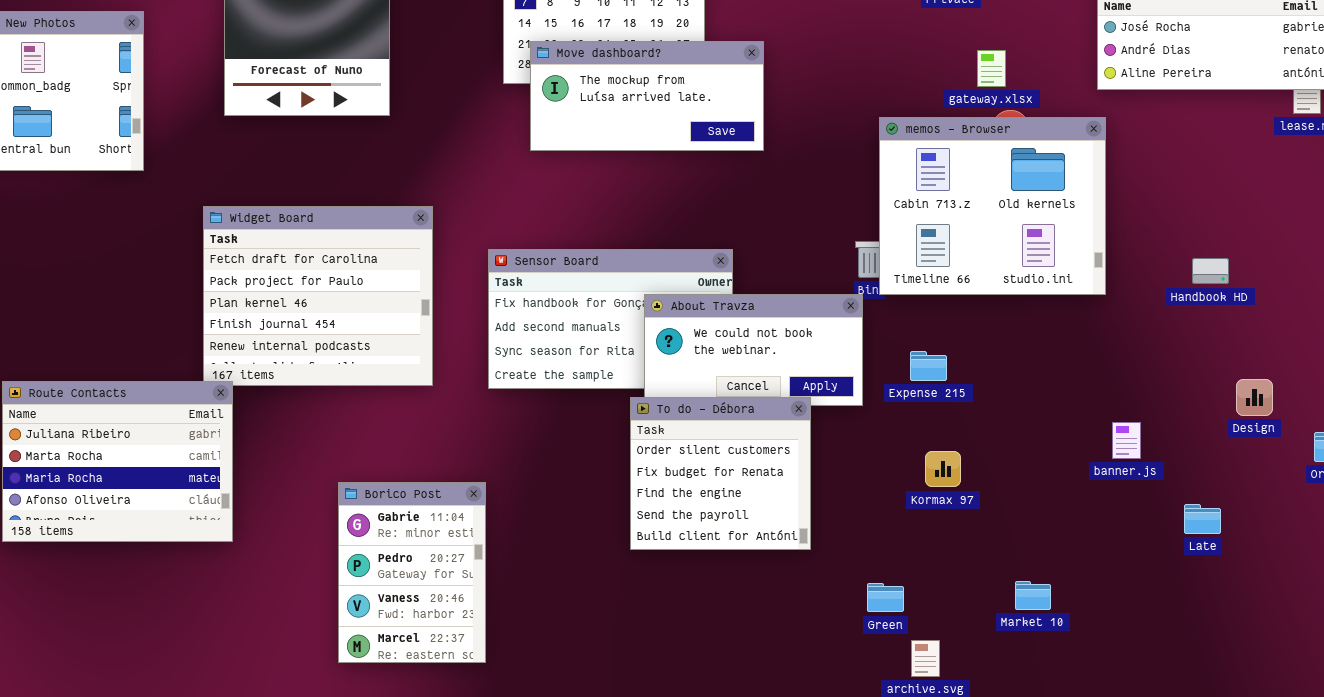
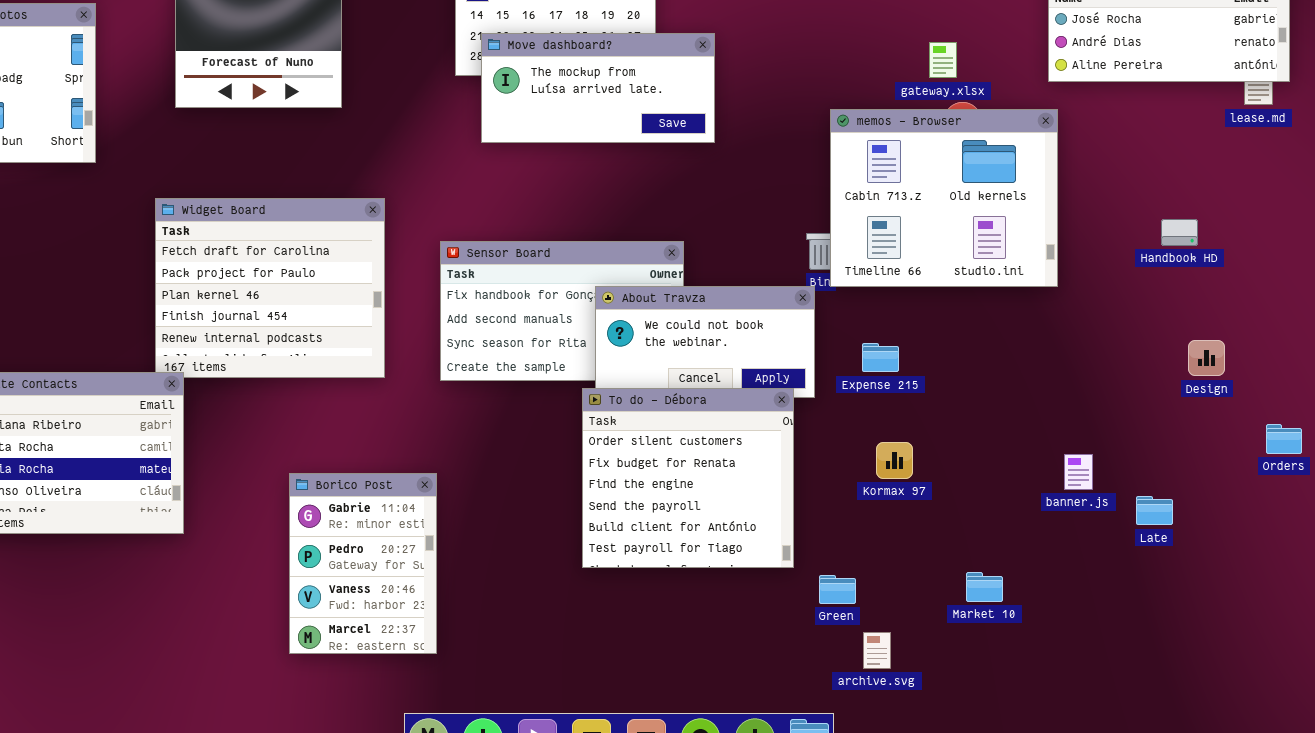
Handbook HD: [1192,258,1229,284] -> [1161,219,1198,246], moved
Design: [1236,379,1273,416] -> [1188,340,1225,376], moved
To do - Débora: [630,397,811,550] -> [582,388,794,568], resized
banner.js: [1112,422,1141,459] -> [1064,454,1093,490], moved

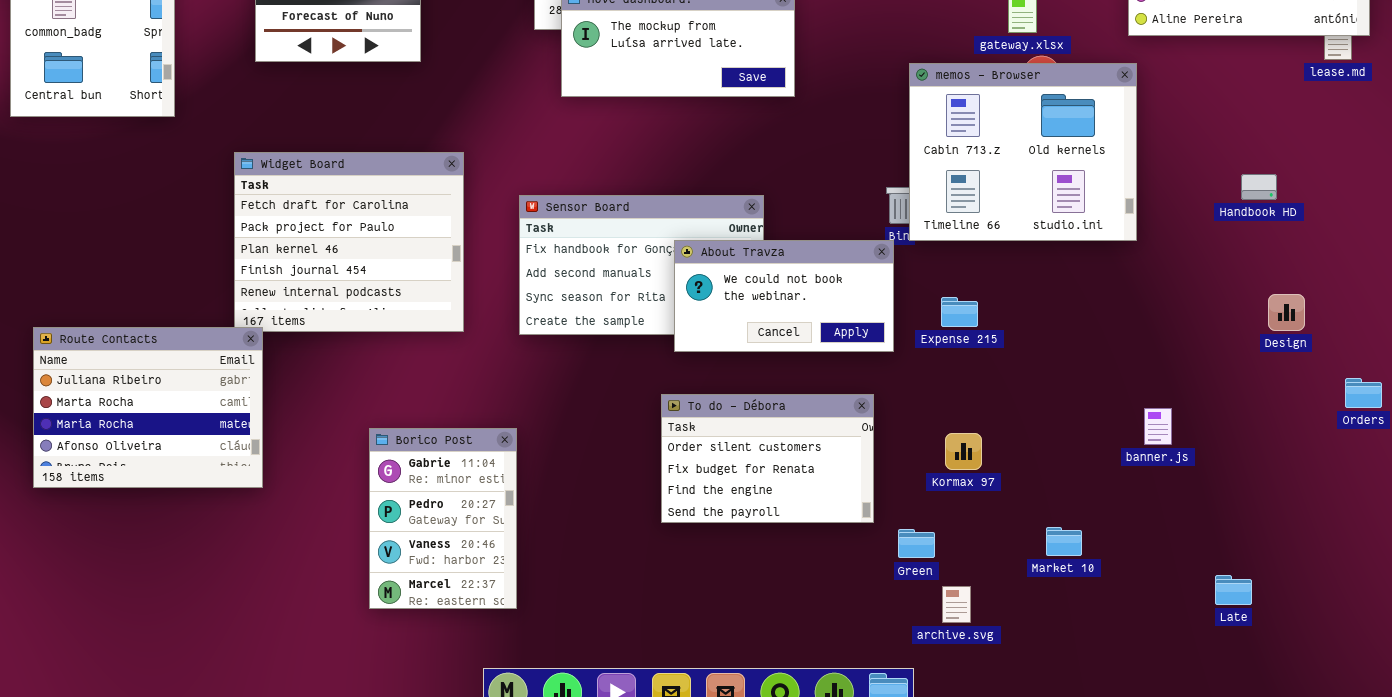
To do - Débora: [582,388,794,568] -> [661,394,874,523], resized
Kormax 97: [876,442,913,479] -> [945,433,982,470], moved
Late: [1136,496,1173,525] -> [1215,575,1252,605], moved

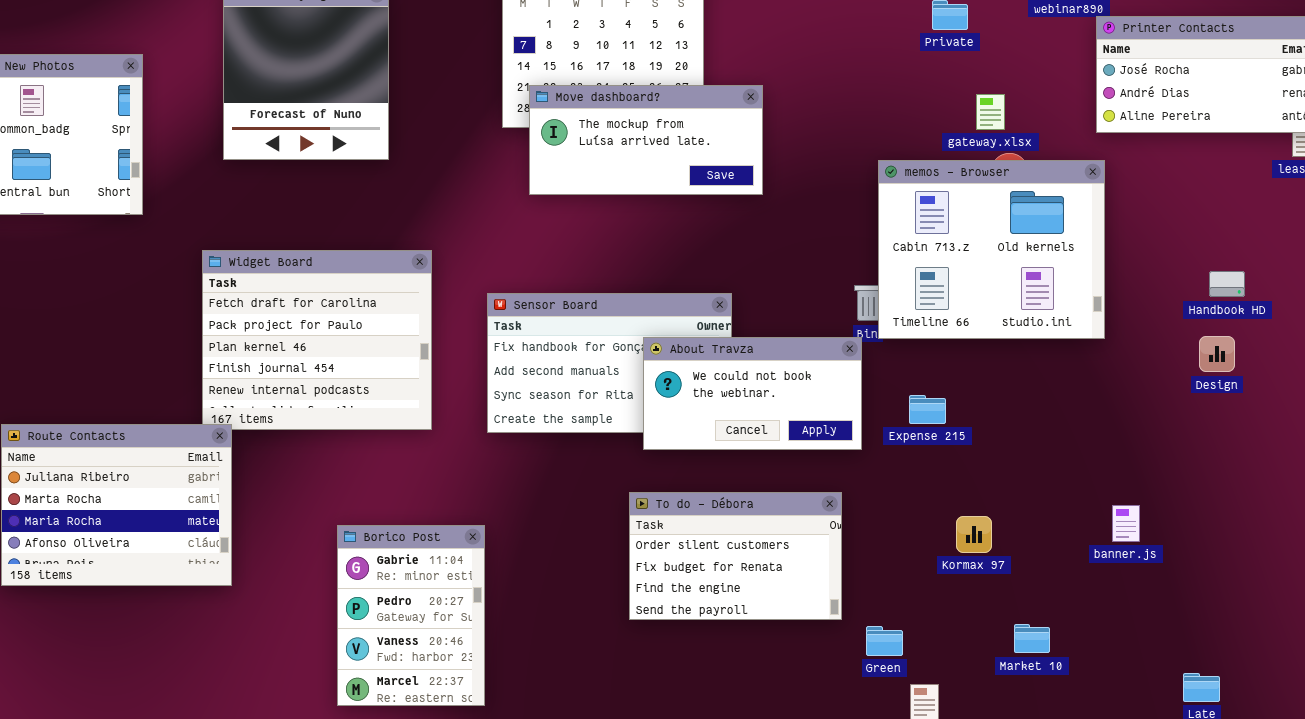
Design: [1268,294,1305,331] -> [1199,336,1235,372], moved
Kormax 97: [945,433,982,470] -> [956,516,992,553], moved

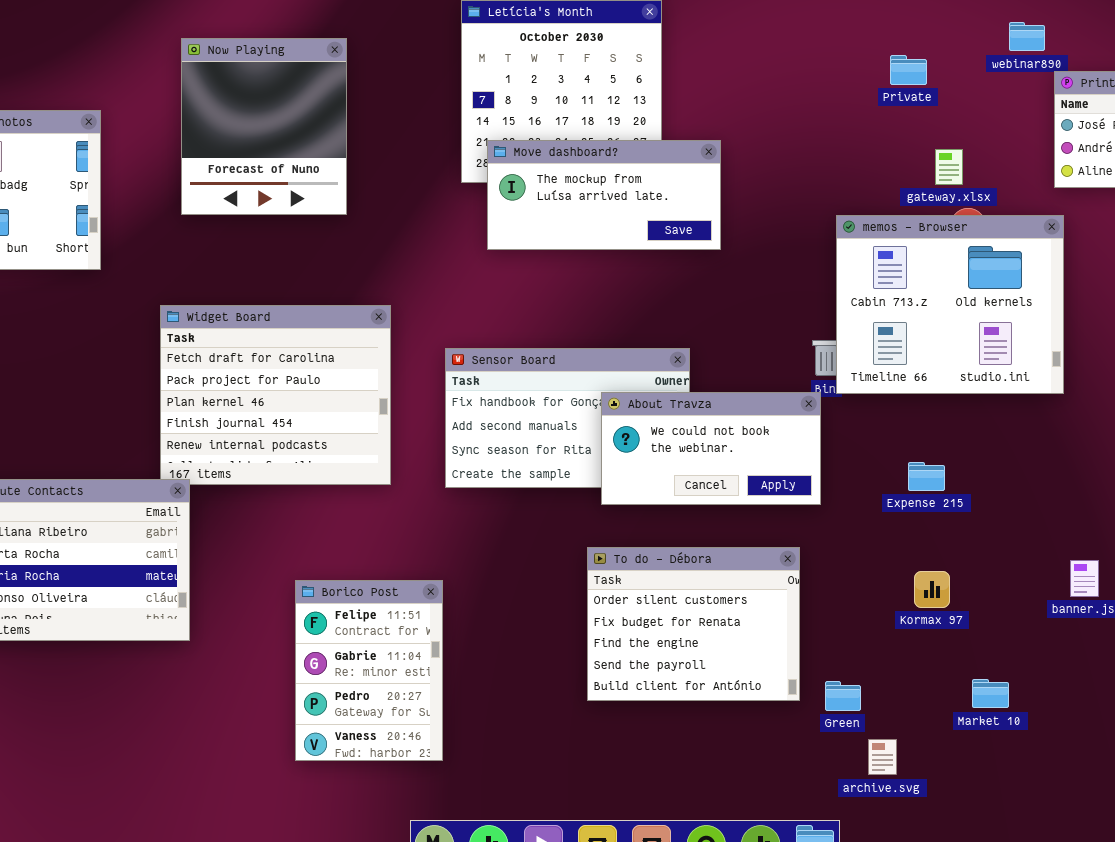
Expense 215: [909,395,946,424] -> [908,462,945,491], moved
To do - Débora: [629,492,842,620] -> [587,547,800,701], resized
Borico Post: [337,525,485,706] -> [295,580,443,761], scrolled up 1 row

